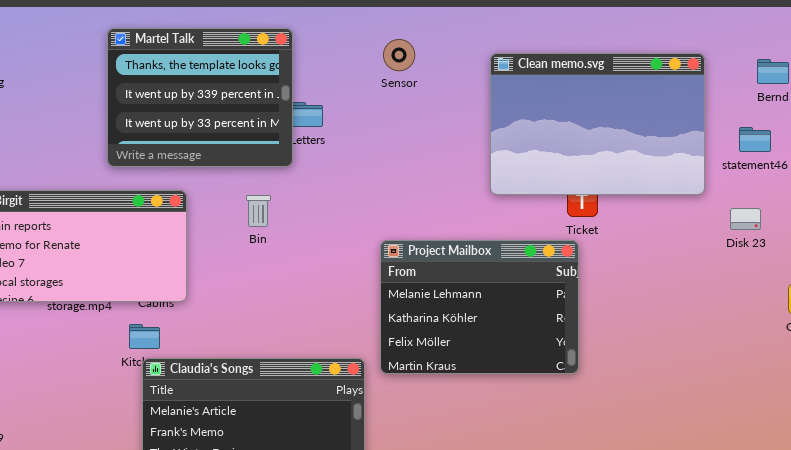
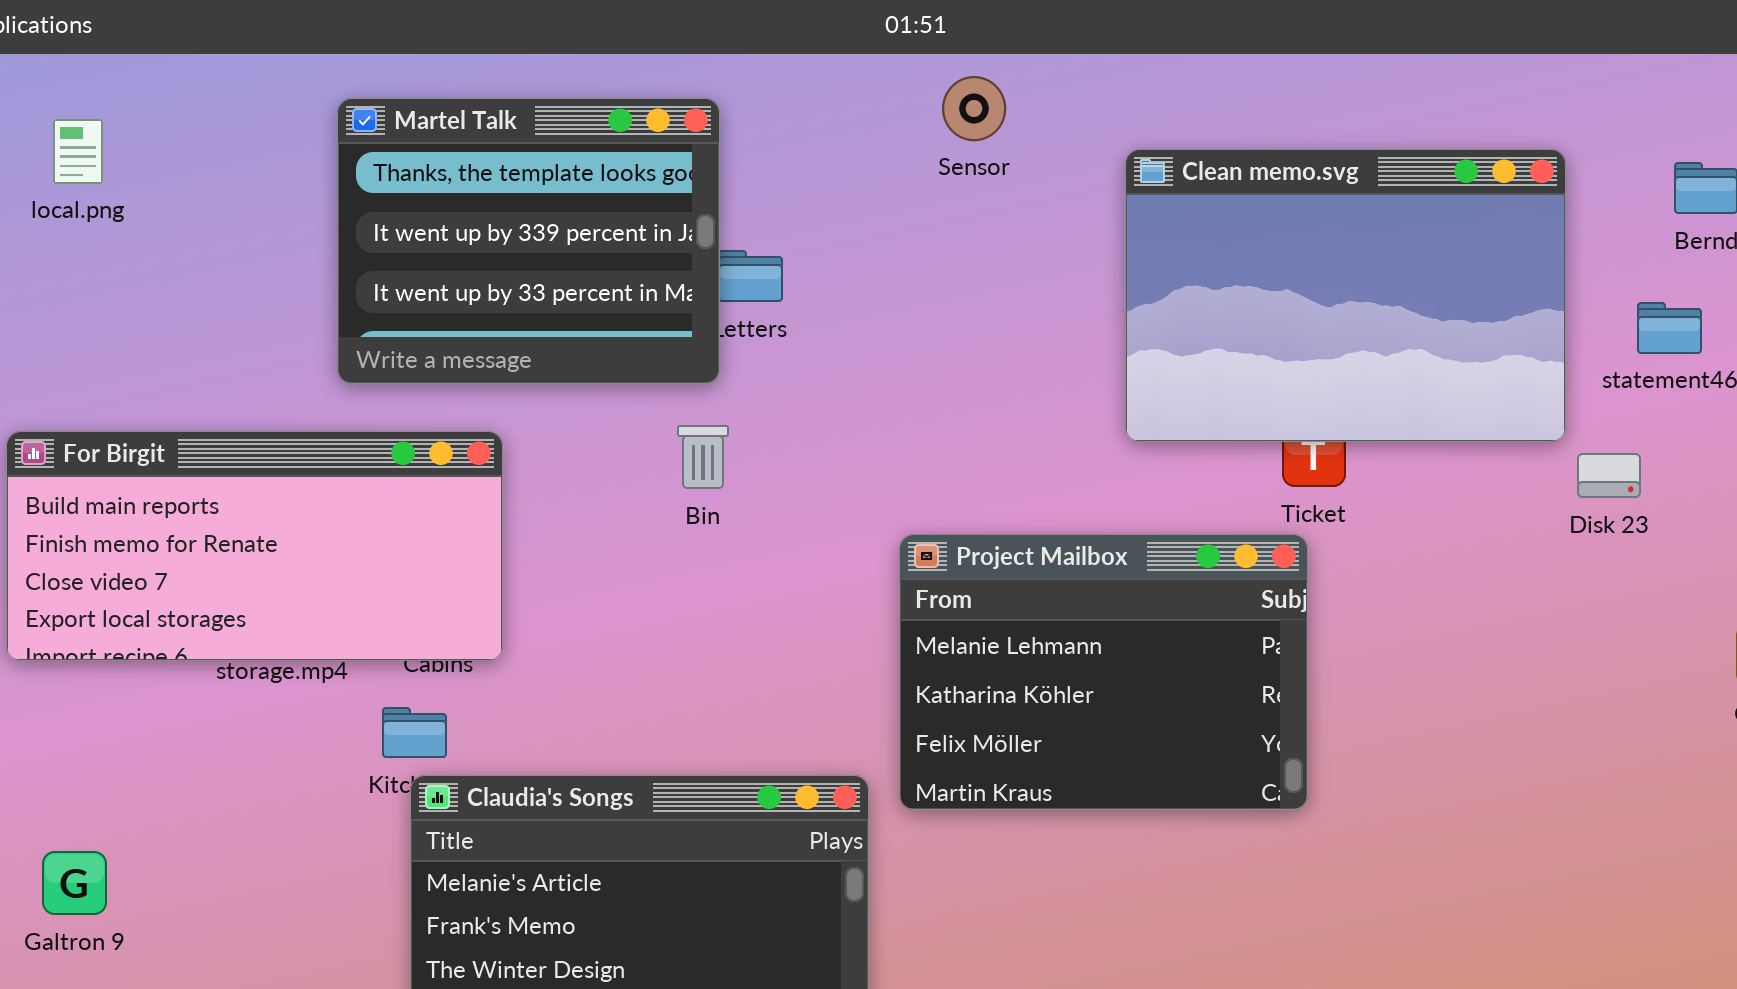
Sensor: [383,39,415,71] -> [942,76,1006,141], moved
Bin: [246,195,271,227] -> [677,425,729,489], moved
Disk 23: [730,208,761,230] -> [1577,453,1641,498], moved

